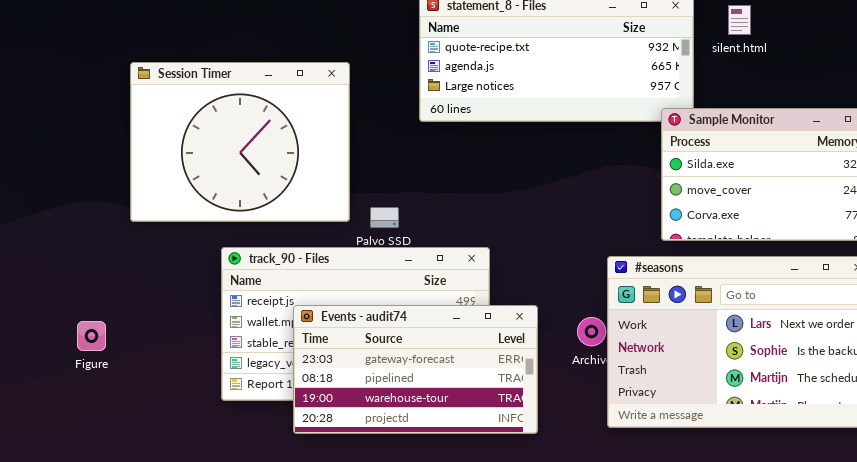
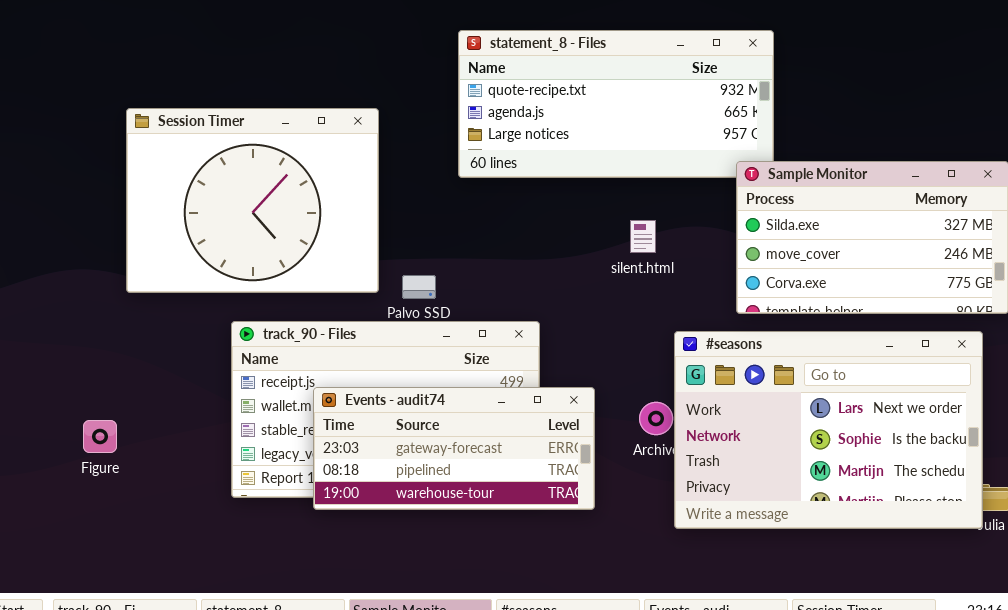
silent.html: [728,5,751,35] -> [630,220,656,253], moved
Events - audit74: [293,305,538,434] -> [313,387,595,510], resized
Figure: [77,321,106,351] -> [83,420,117,453], moved

